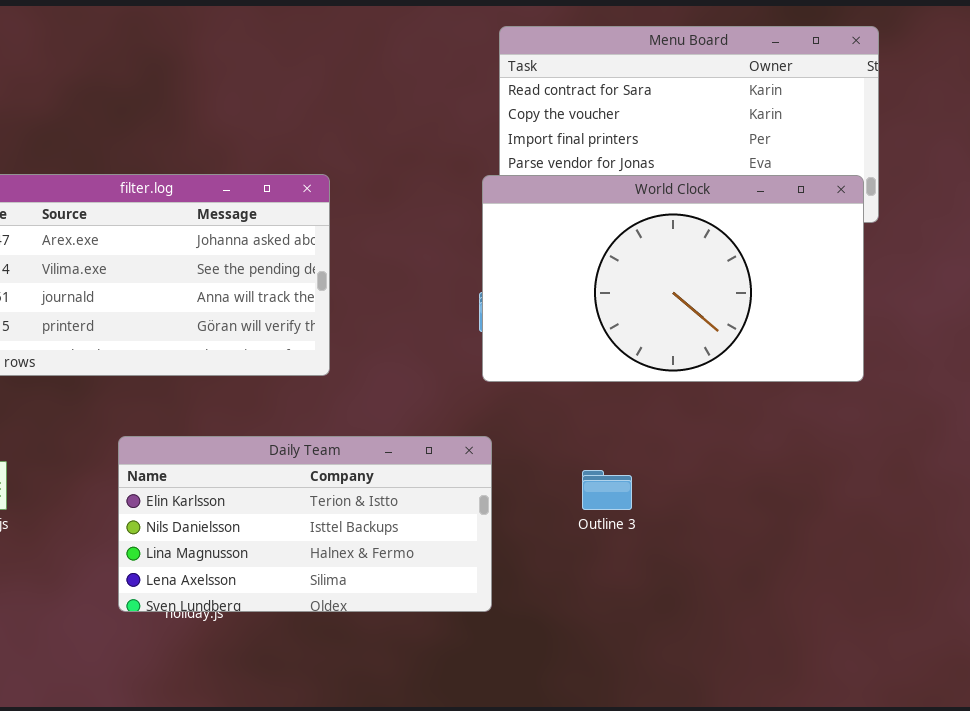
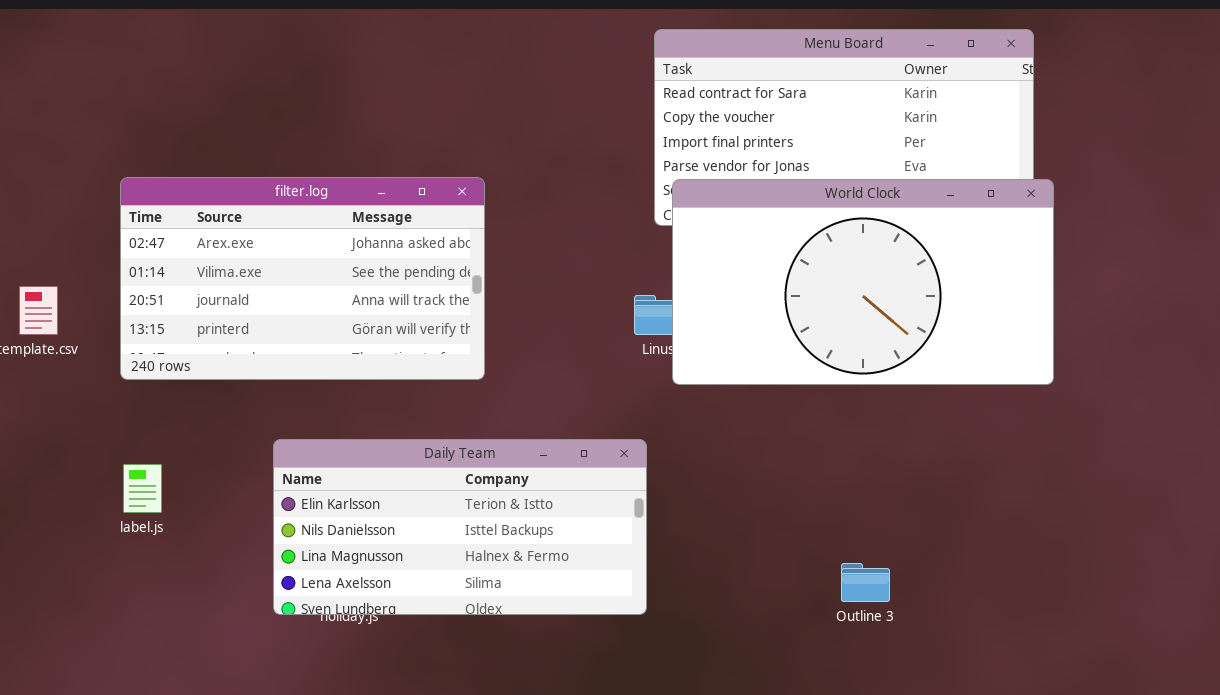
World Clock: [482,175,864,382] -> [672,179,1054,385], moved
Outline 3: [582,470,632,510] -> [841,563,890,602], moved

